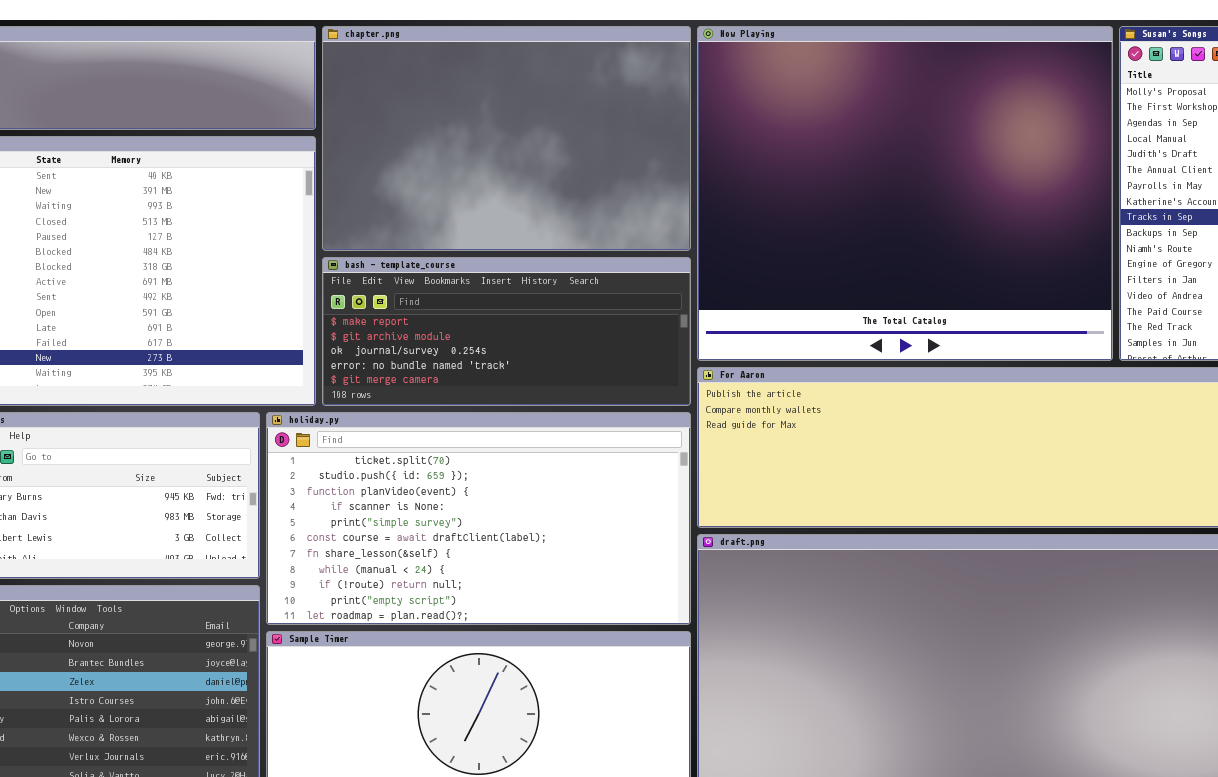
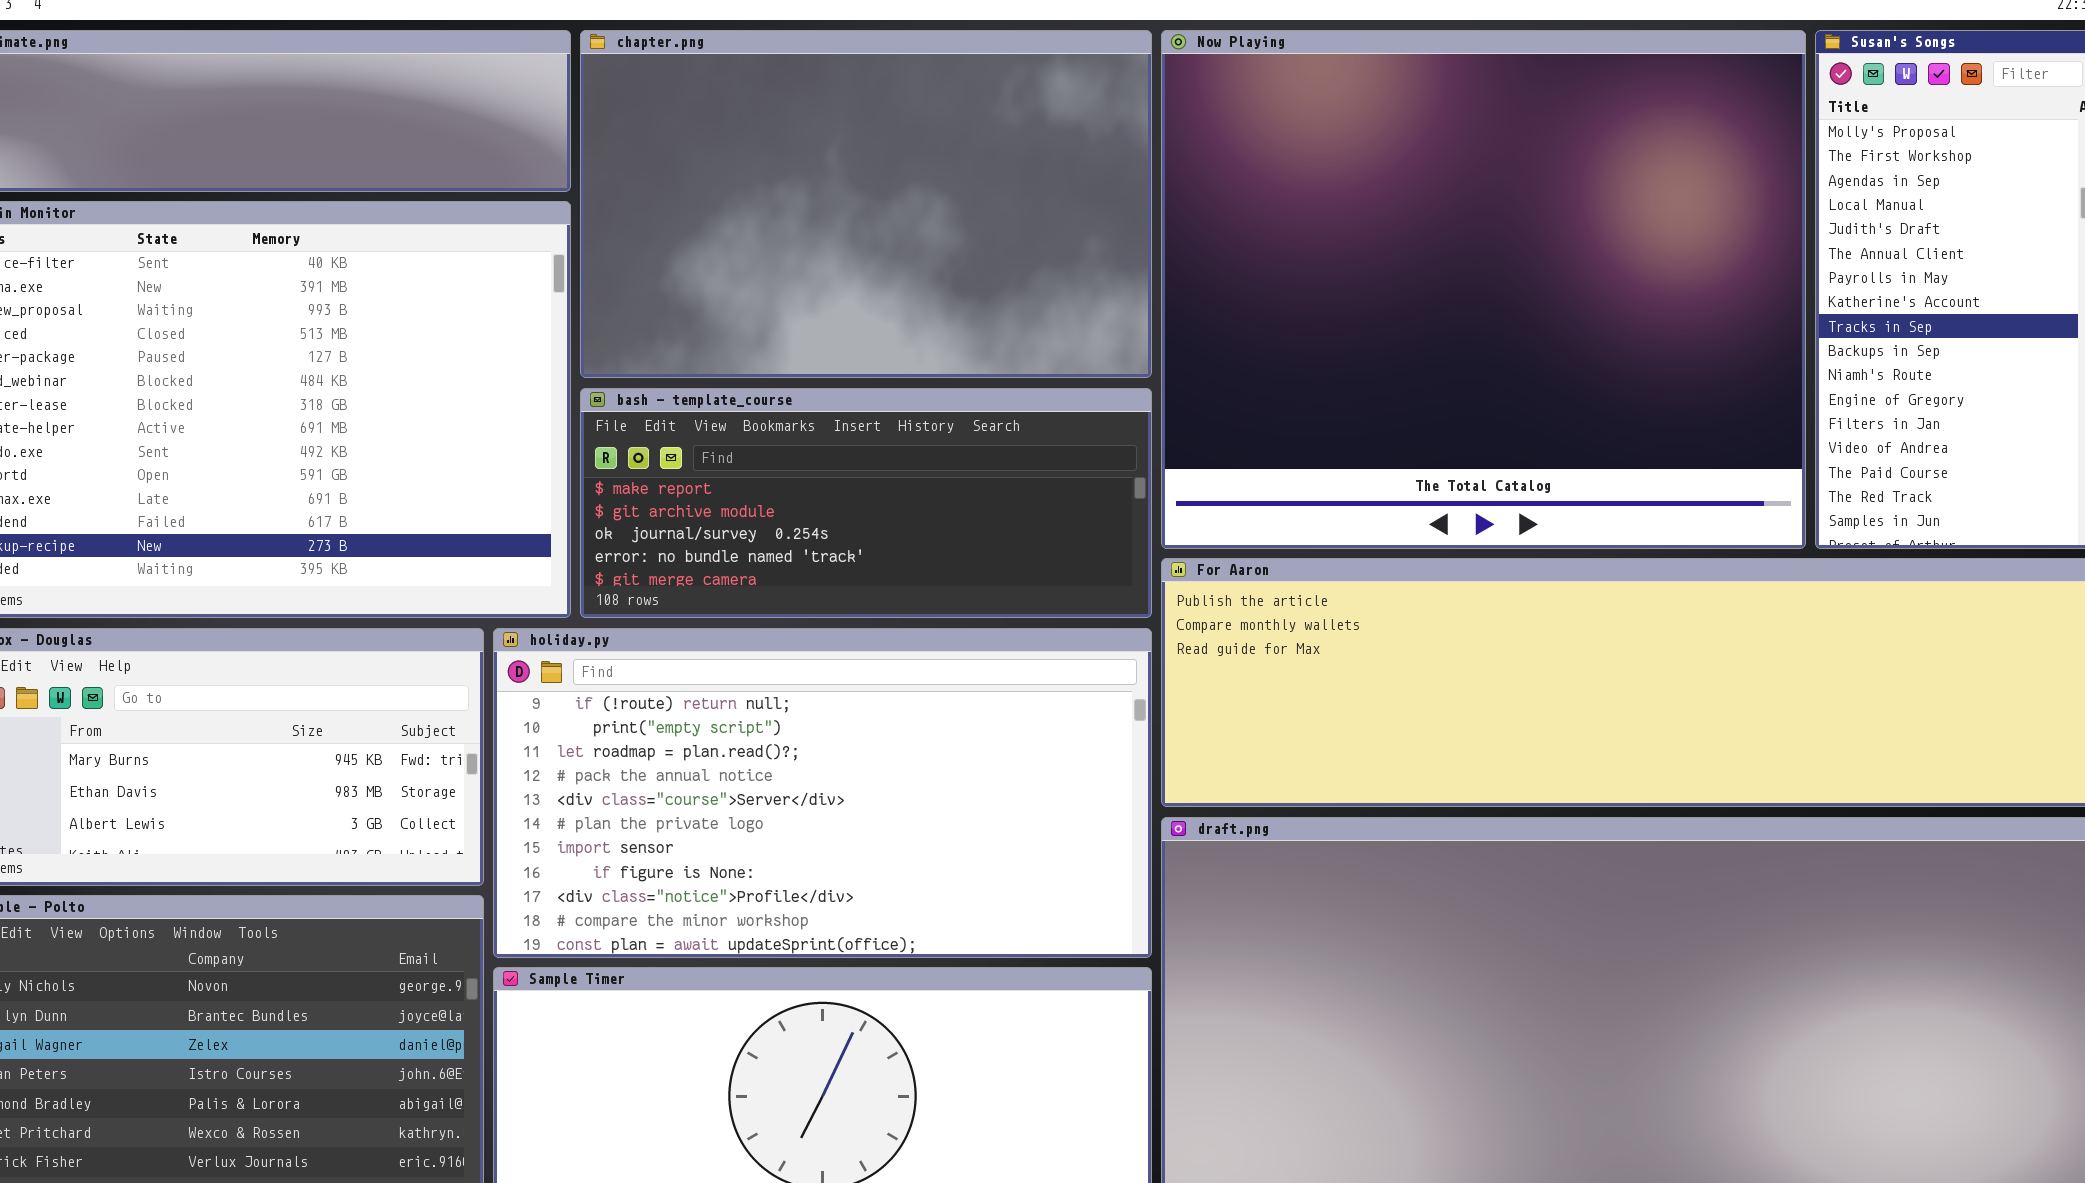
holiday.py: [266,412,691,625] -> [493,628,1152,958], scrolled down 8 rows

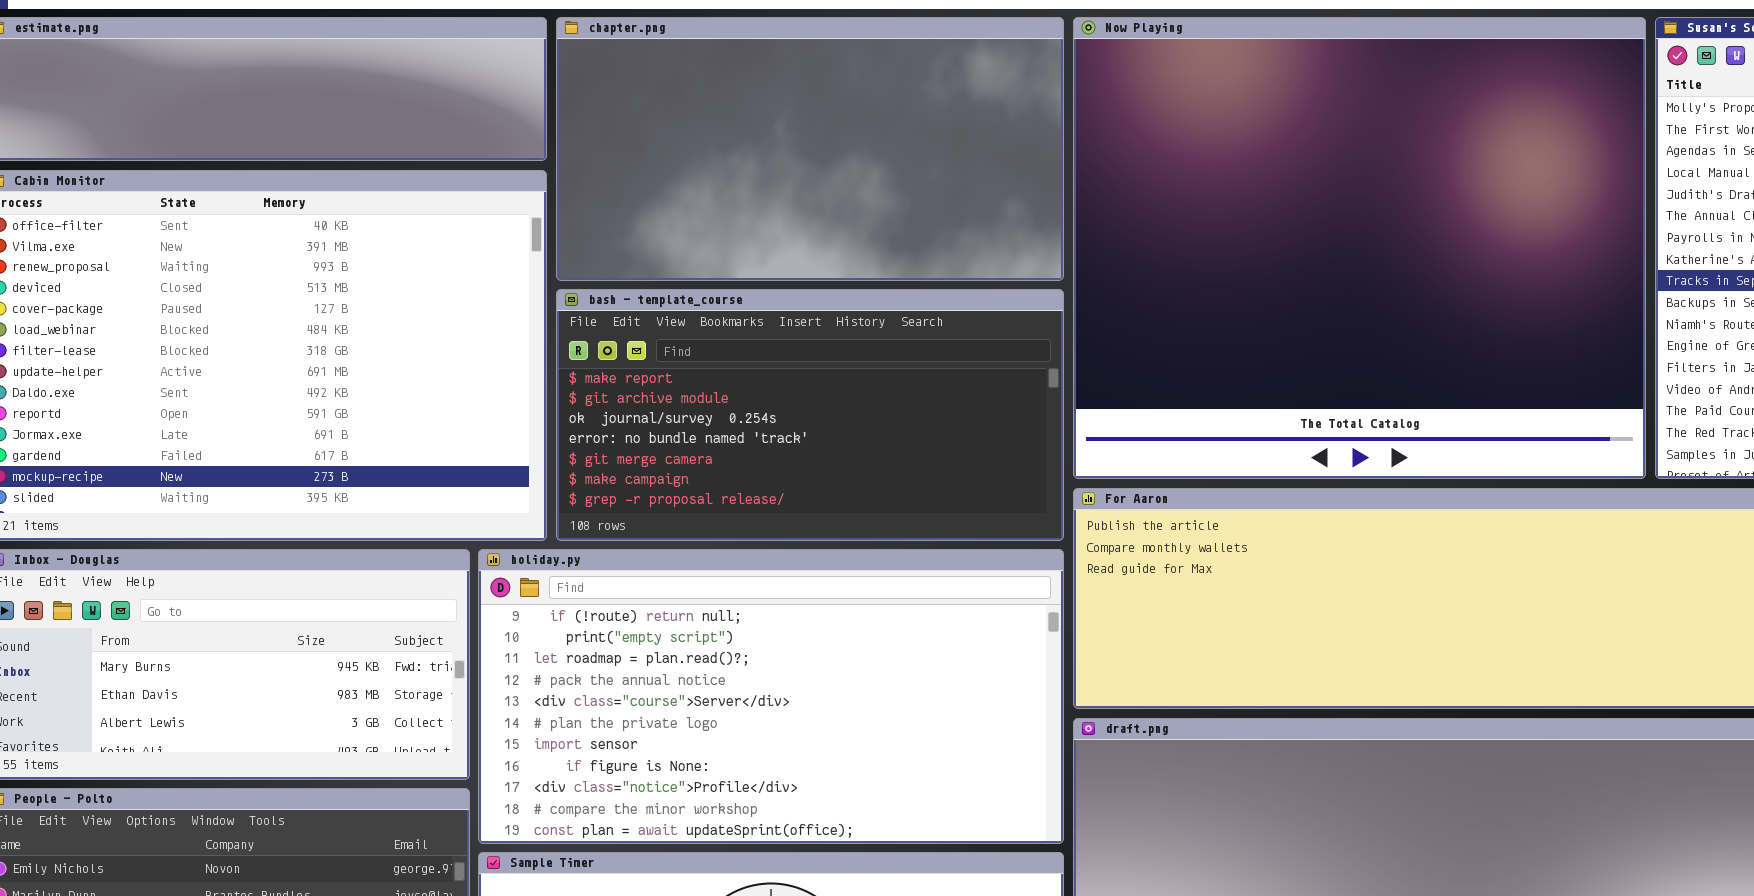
chapter.png: [580,30,1152,378] -> [556,17,1064,281], resized
bash - template_course: [580,388,1152,618] -> [556,289,1064,541], resized

